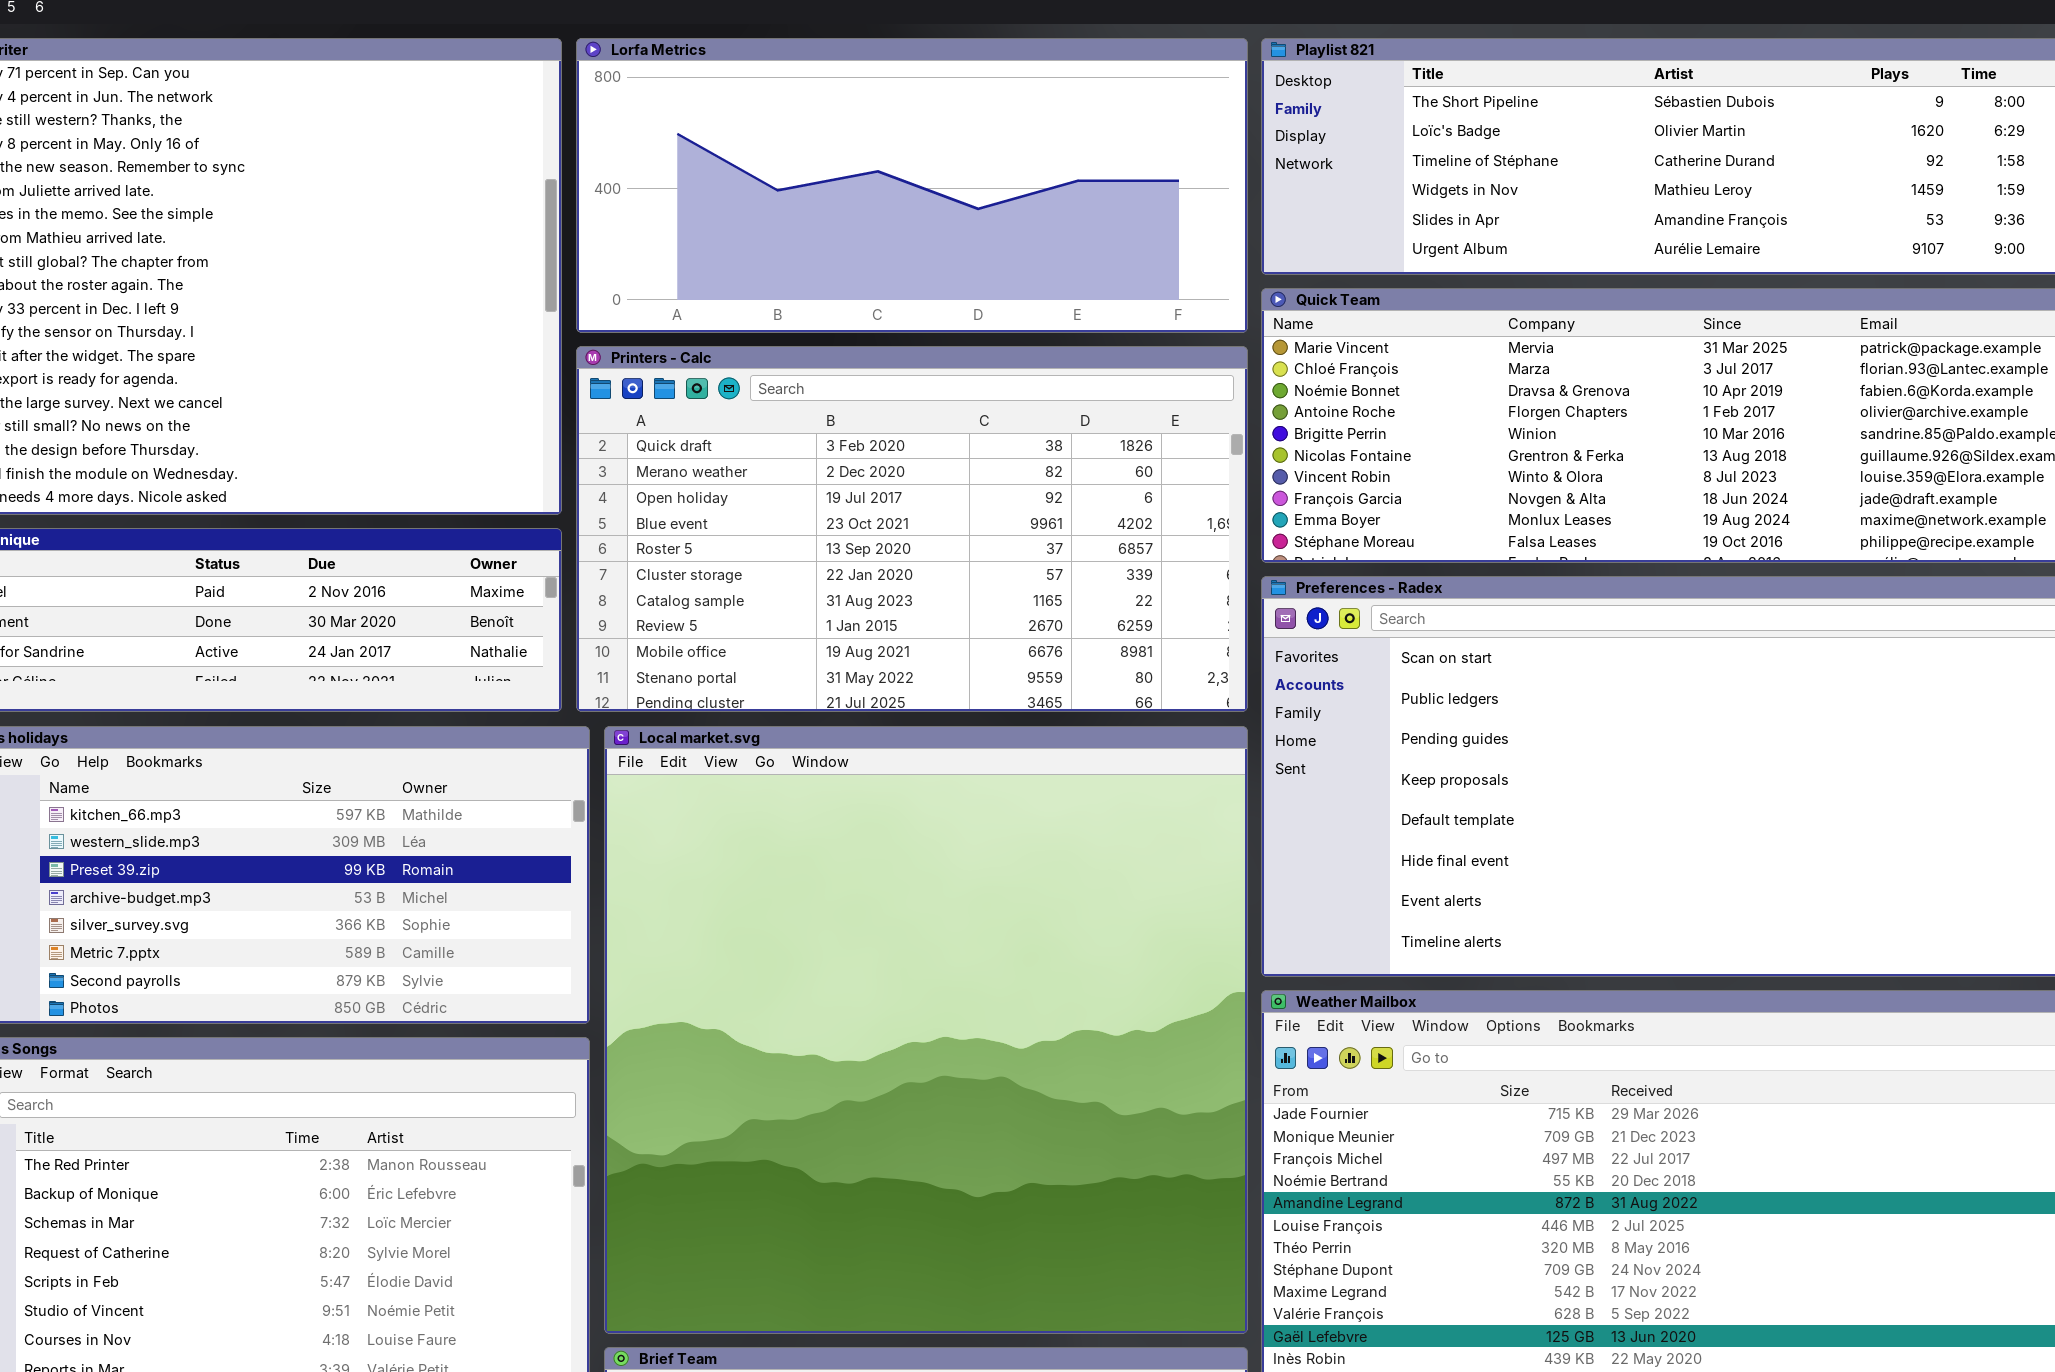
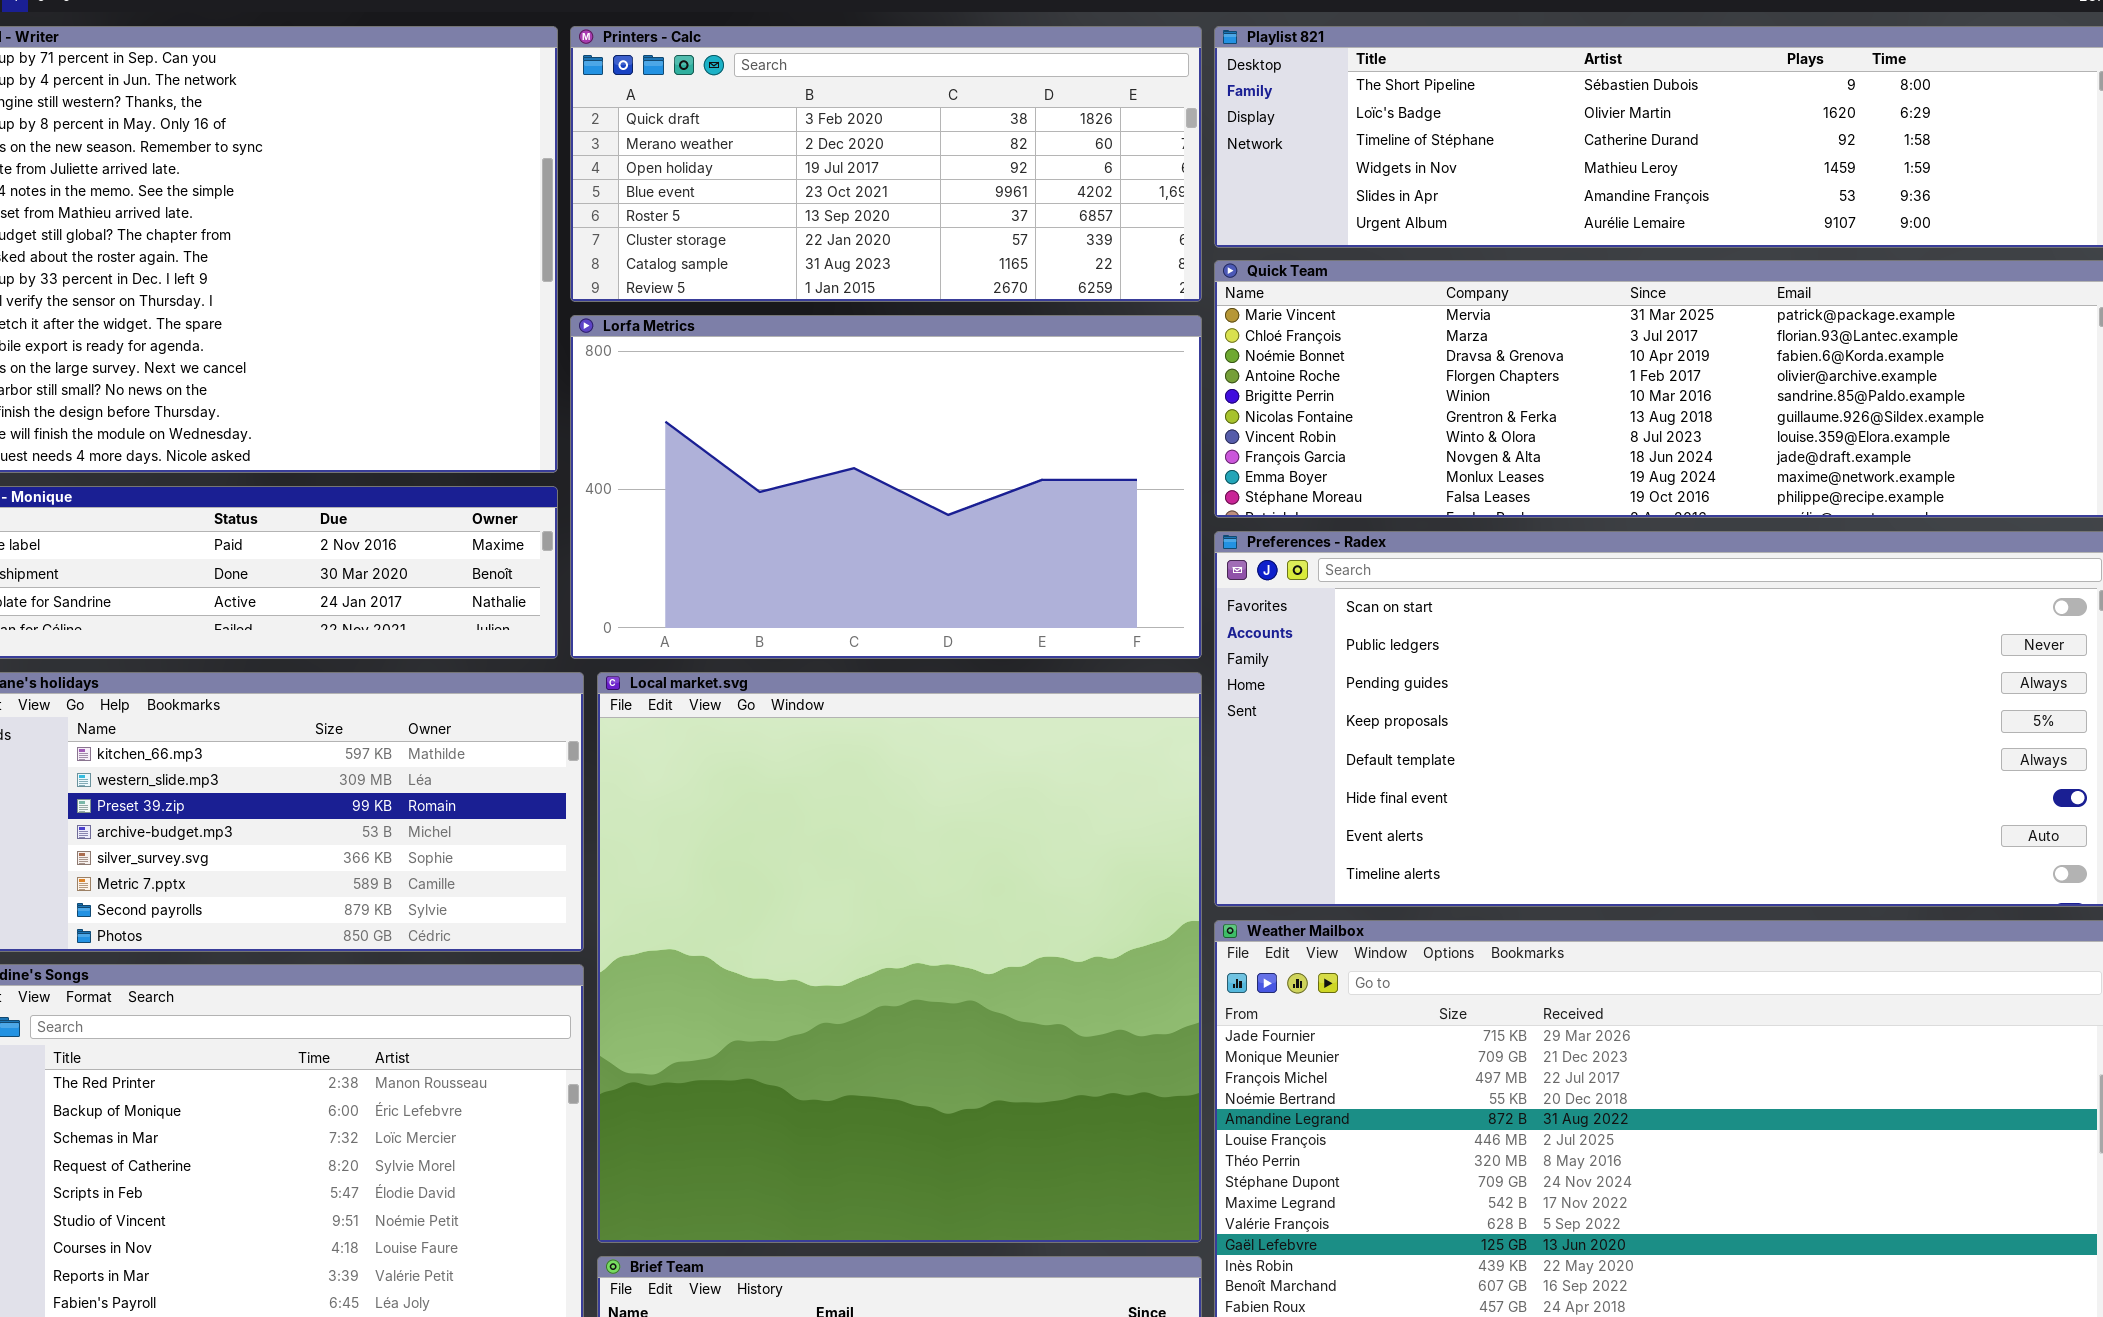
Lorfa Metrics: [576,38,1248,333] -> [570,315,1202,659], moved, resized
Printers - Calc: [576,346,1248,712] -> [570,26,1202,302], moved, resized

